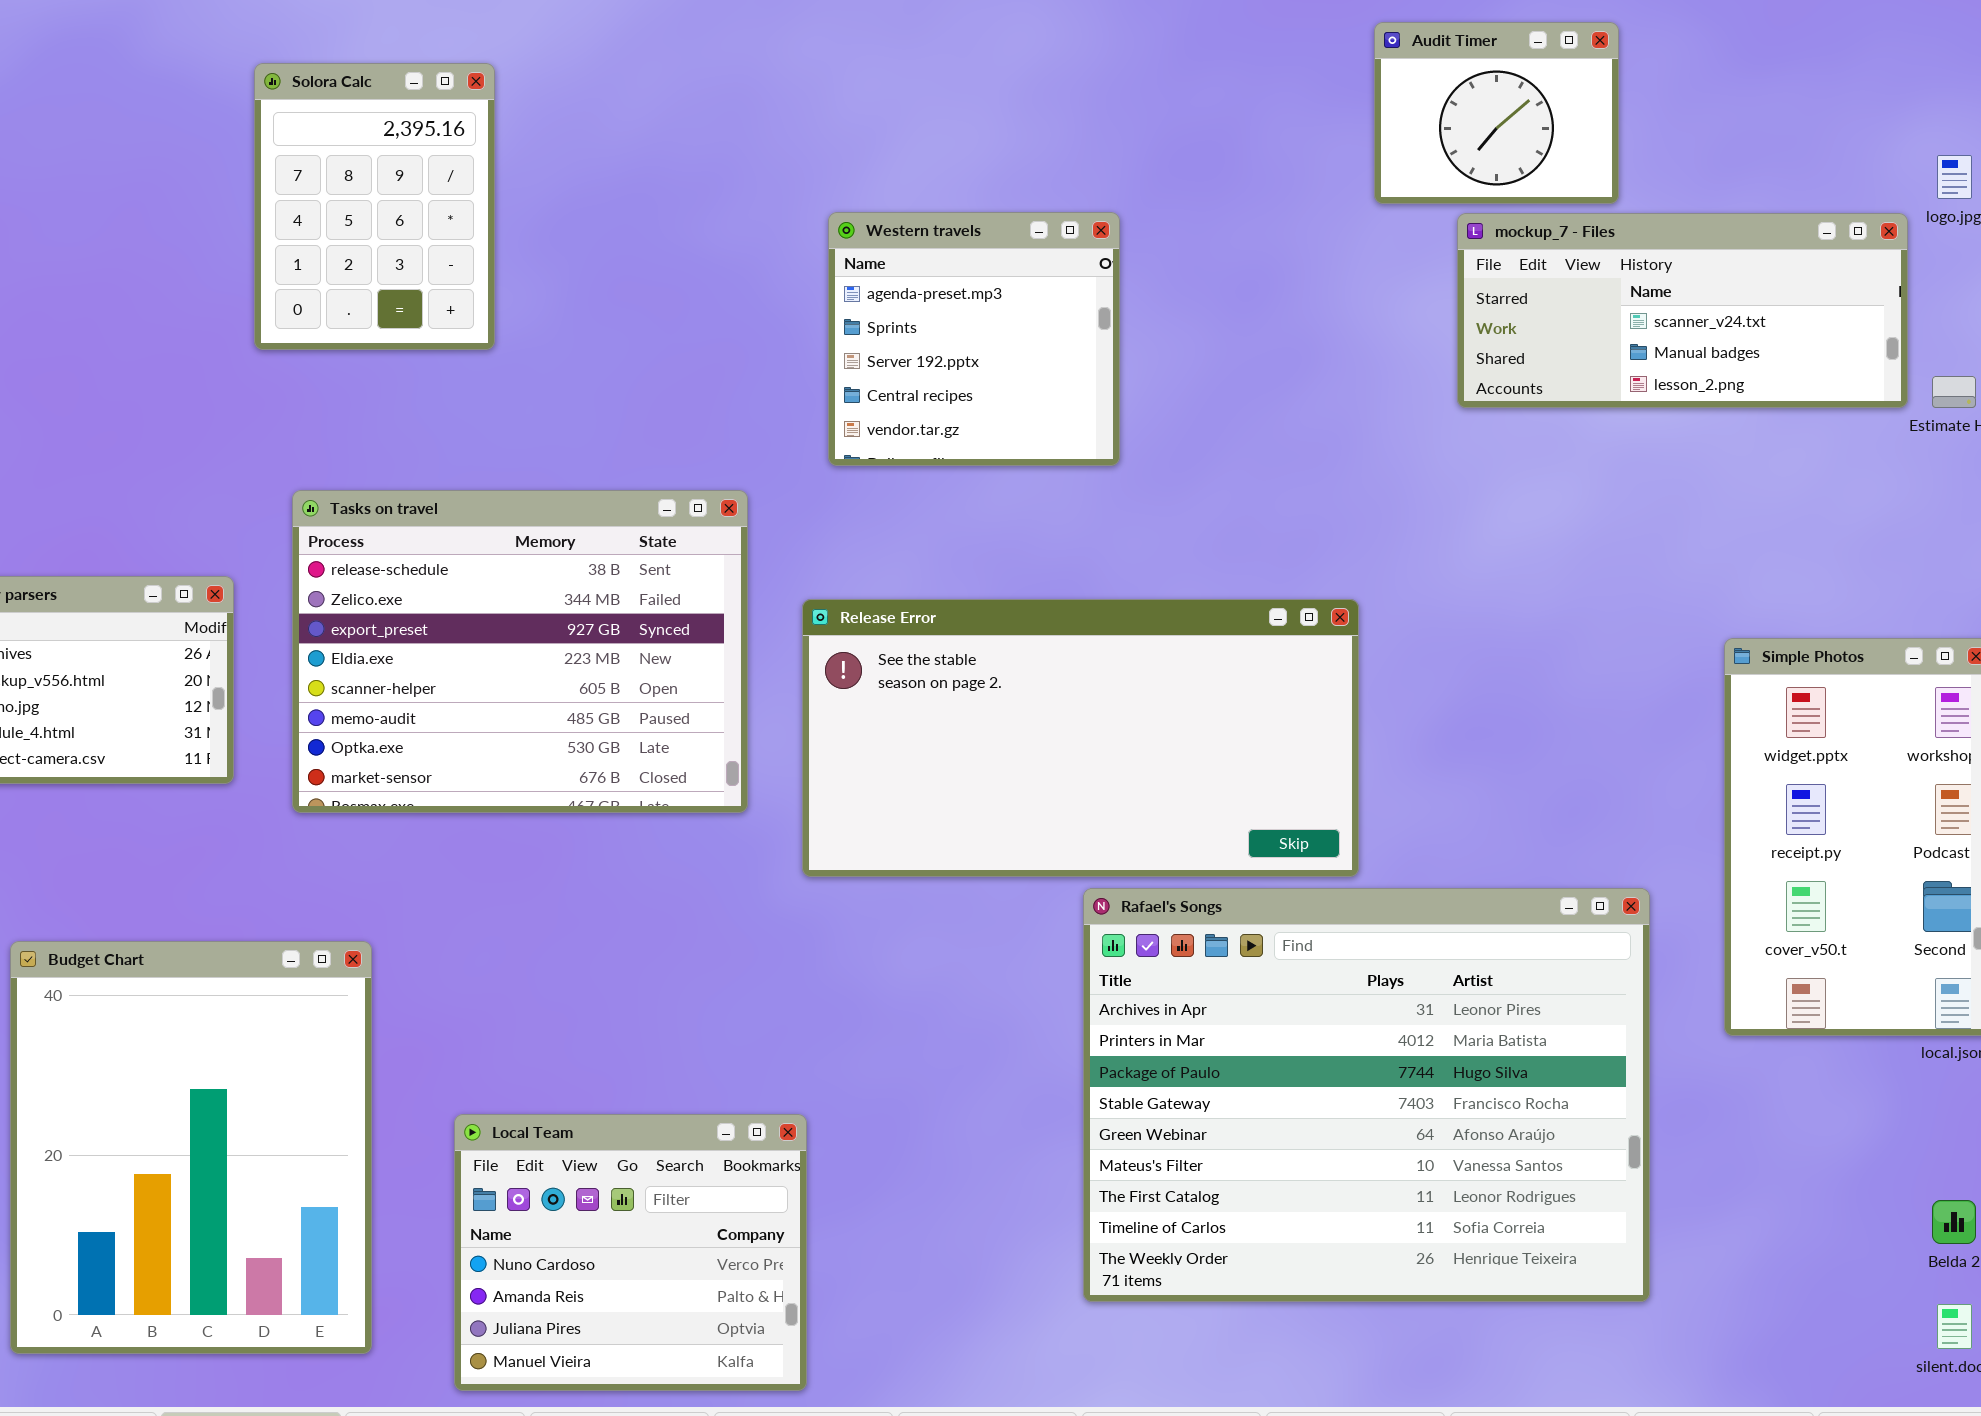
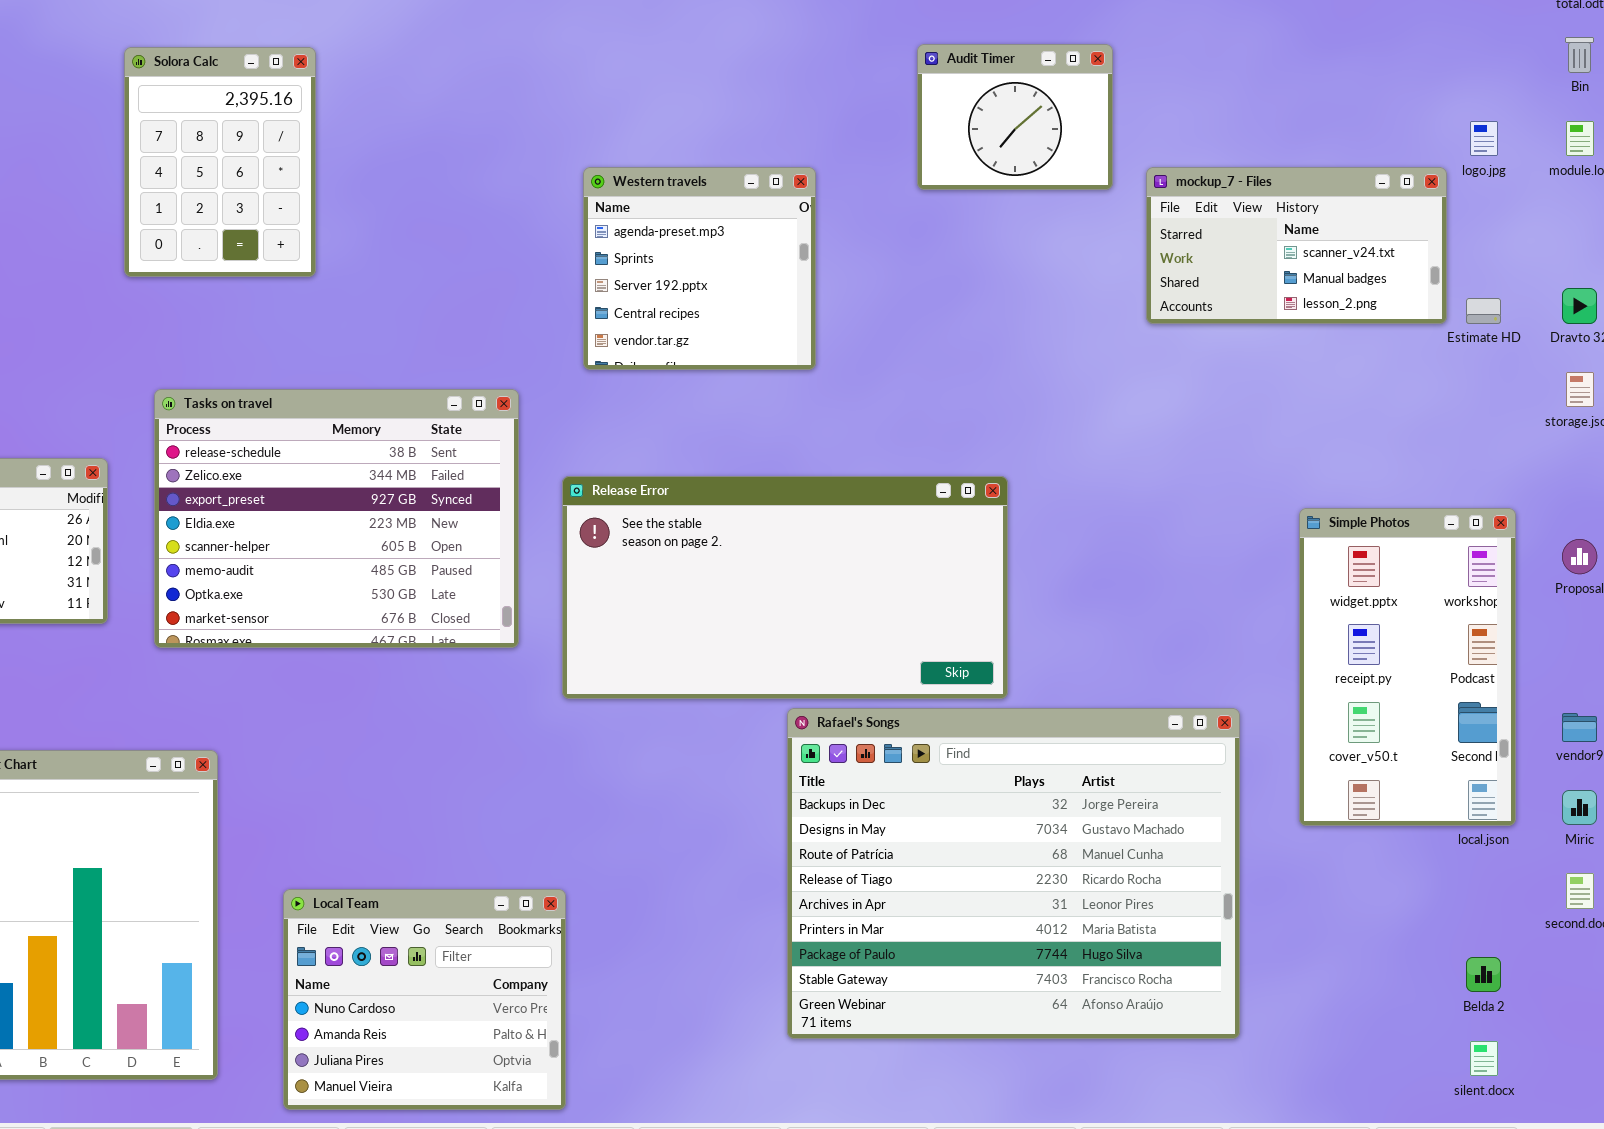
Audit Timer: [1374,22,1619,204] -> [917,44,1113,190], moved
mockup_7 - Files: [1457,213,1908,408] -> [1146,167,1447,324], resized
Rafael's Songs: [1083,888,1650,1302] -> [787,708,1240,1039], scrolled up 4 rows

